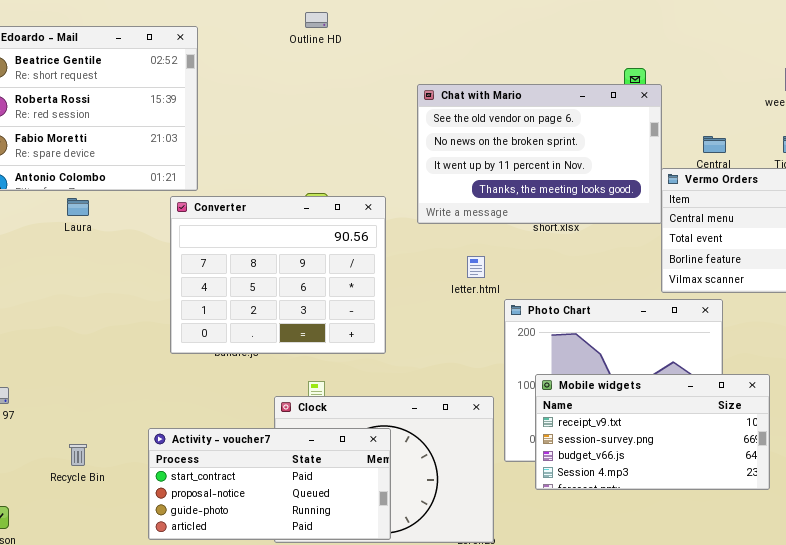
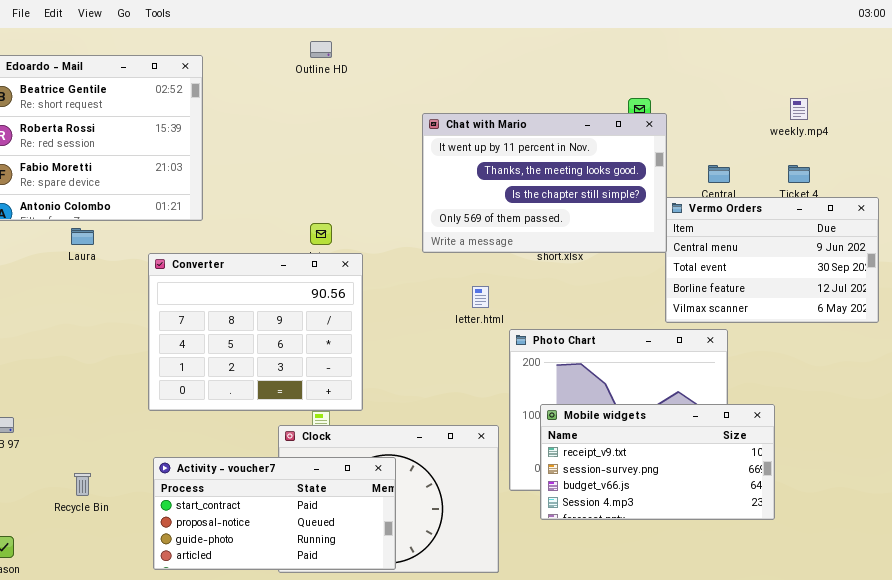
Chat with Mario: [417,84,662,224] -> [422,113,667,253], scrolled down 2 rows
Converter: [170,196,386,354] -> [148,253,363,411], moved

